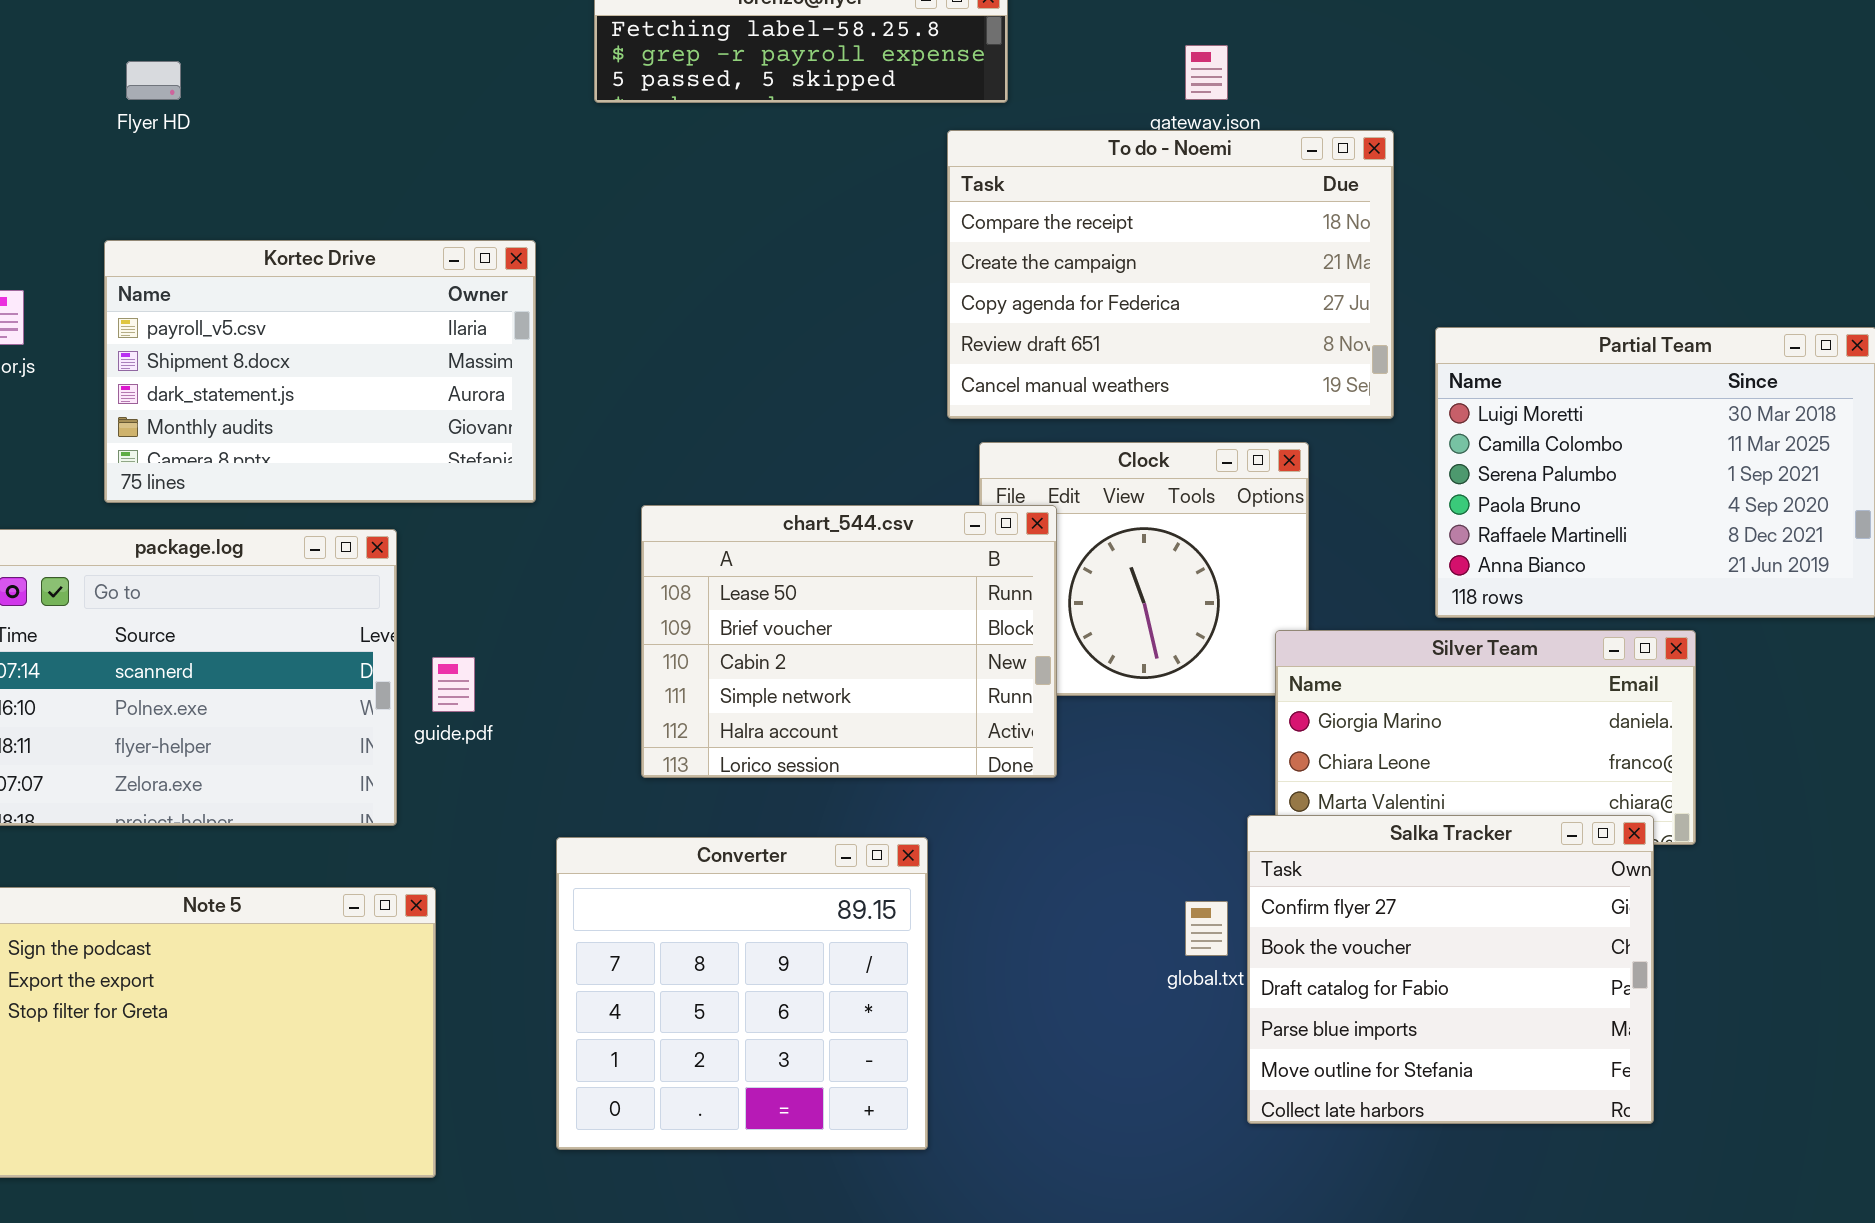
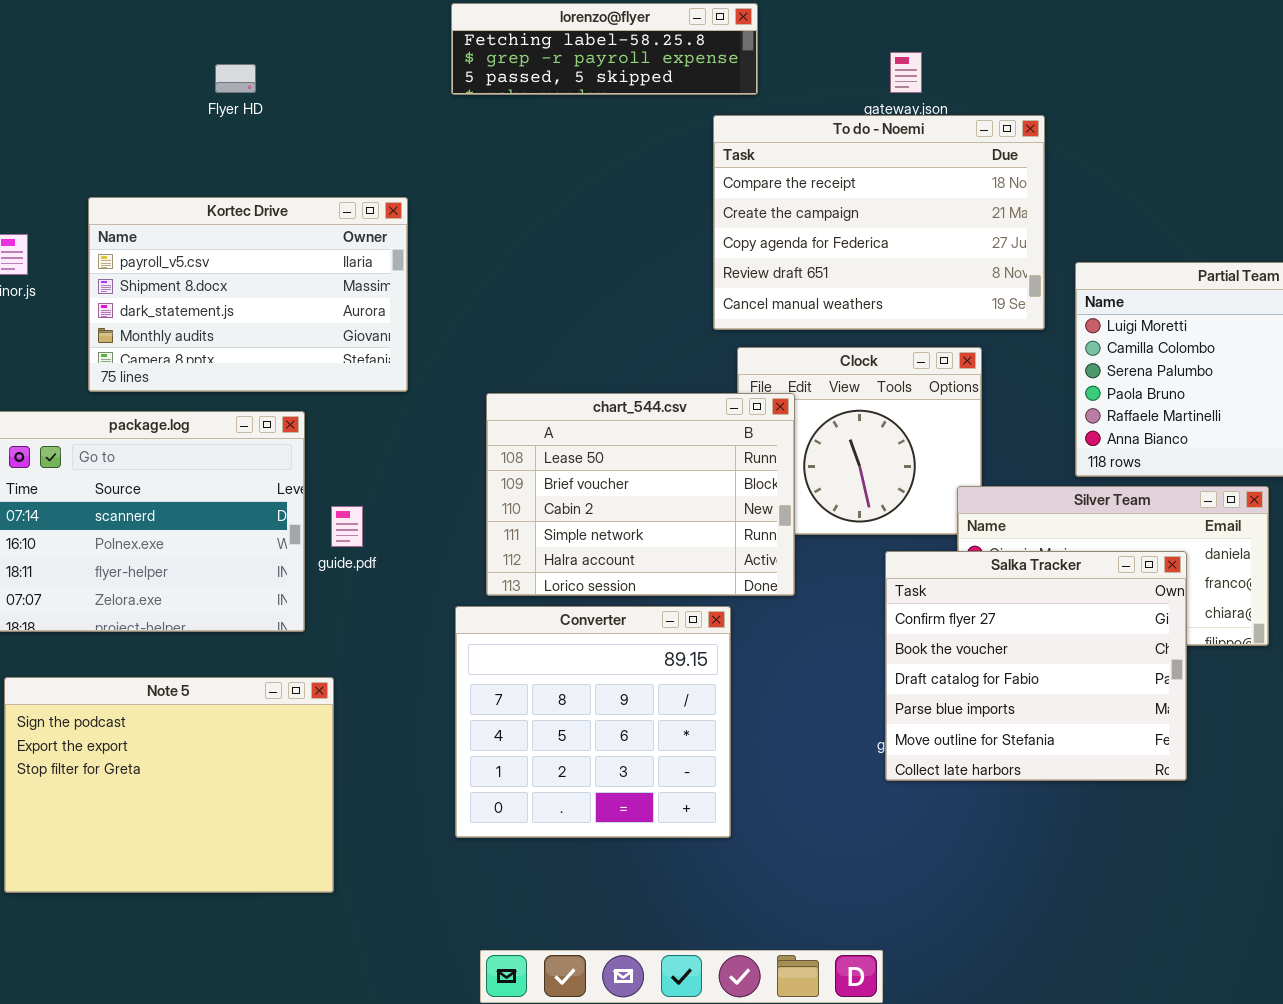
Flyer HD: [126,61,181,100] -> [215,64,256,93], moved
Salka Tracker: [1247,815,1654,1124] -> [885,551,1187,781], moved
Converter: [556,837,928,1150] -> [455,606,731,838], moved

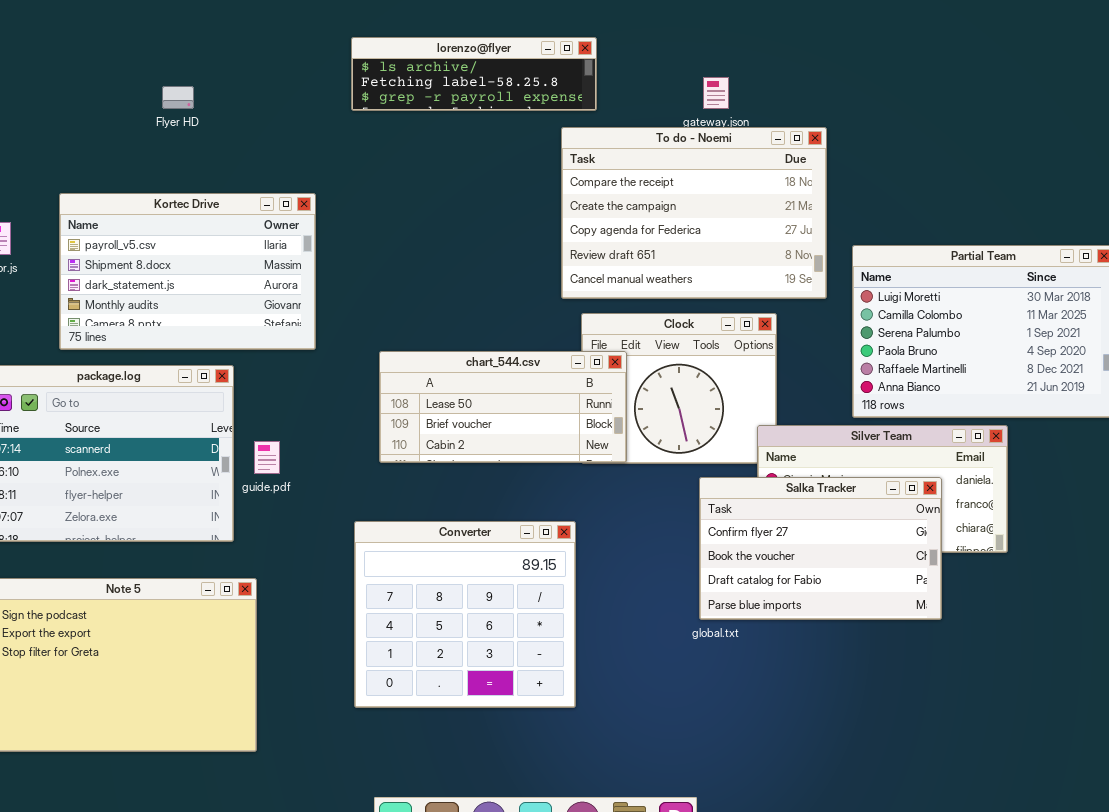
lorenzo@flyer: [451,3,758,95] -> [351,37,597,111], scrolled up 1 row
chart_544.csv: [486,393,795,596] -> [379,351,627,463], resized
Salka Tracker: [885,551,1187,781] -> [699,477,942,620], resized

